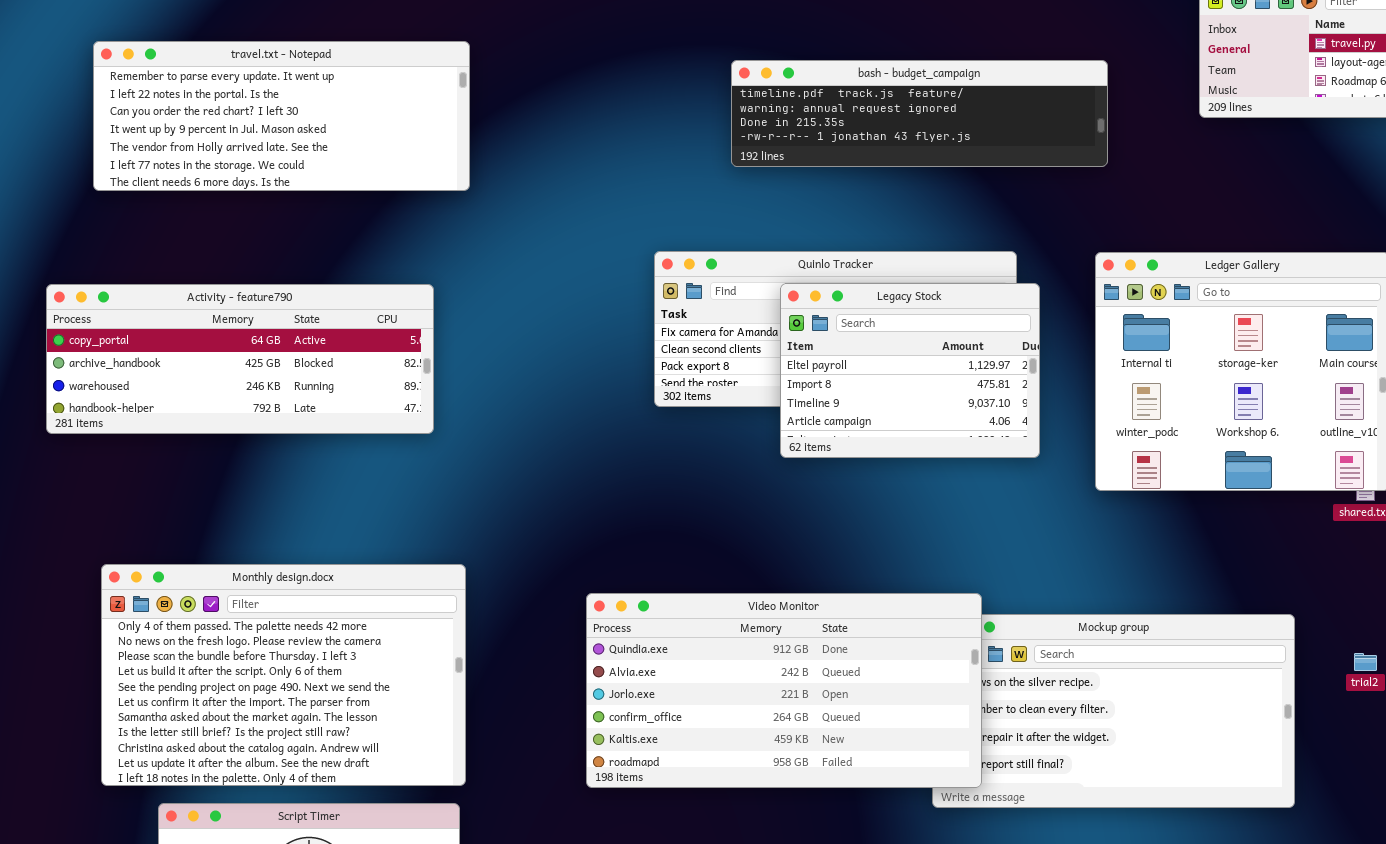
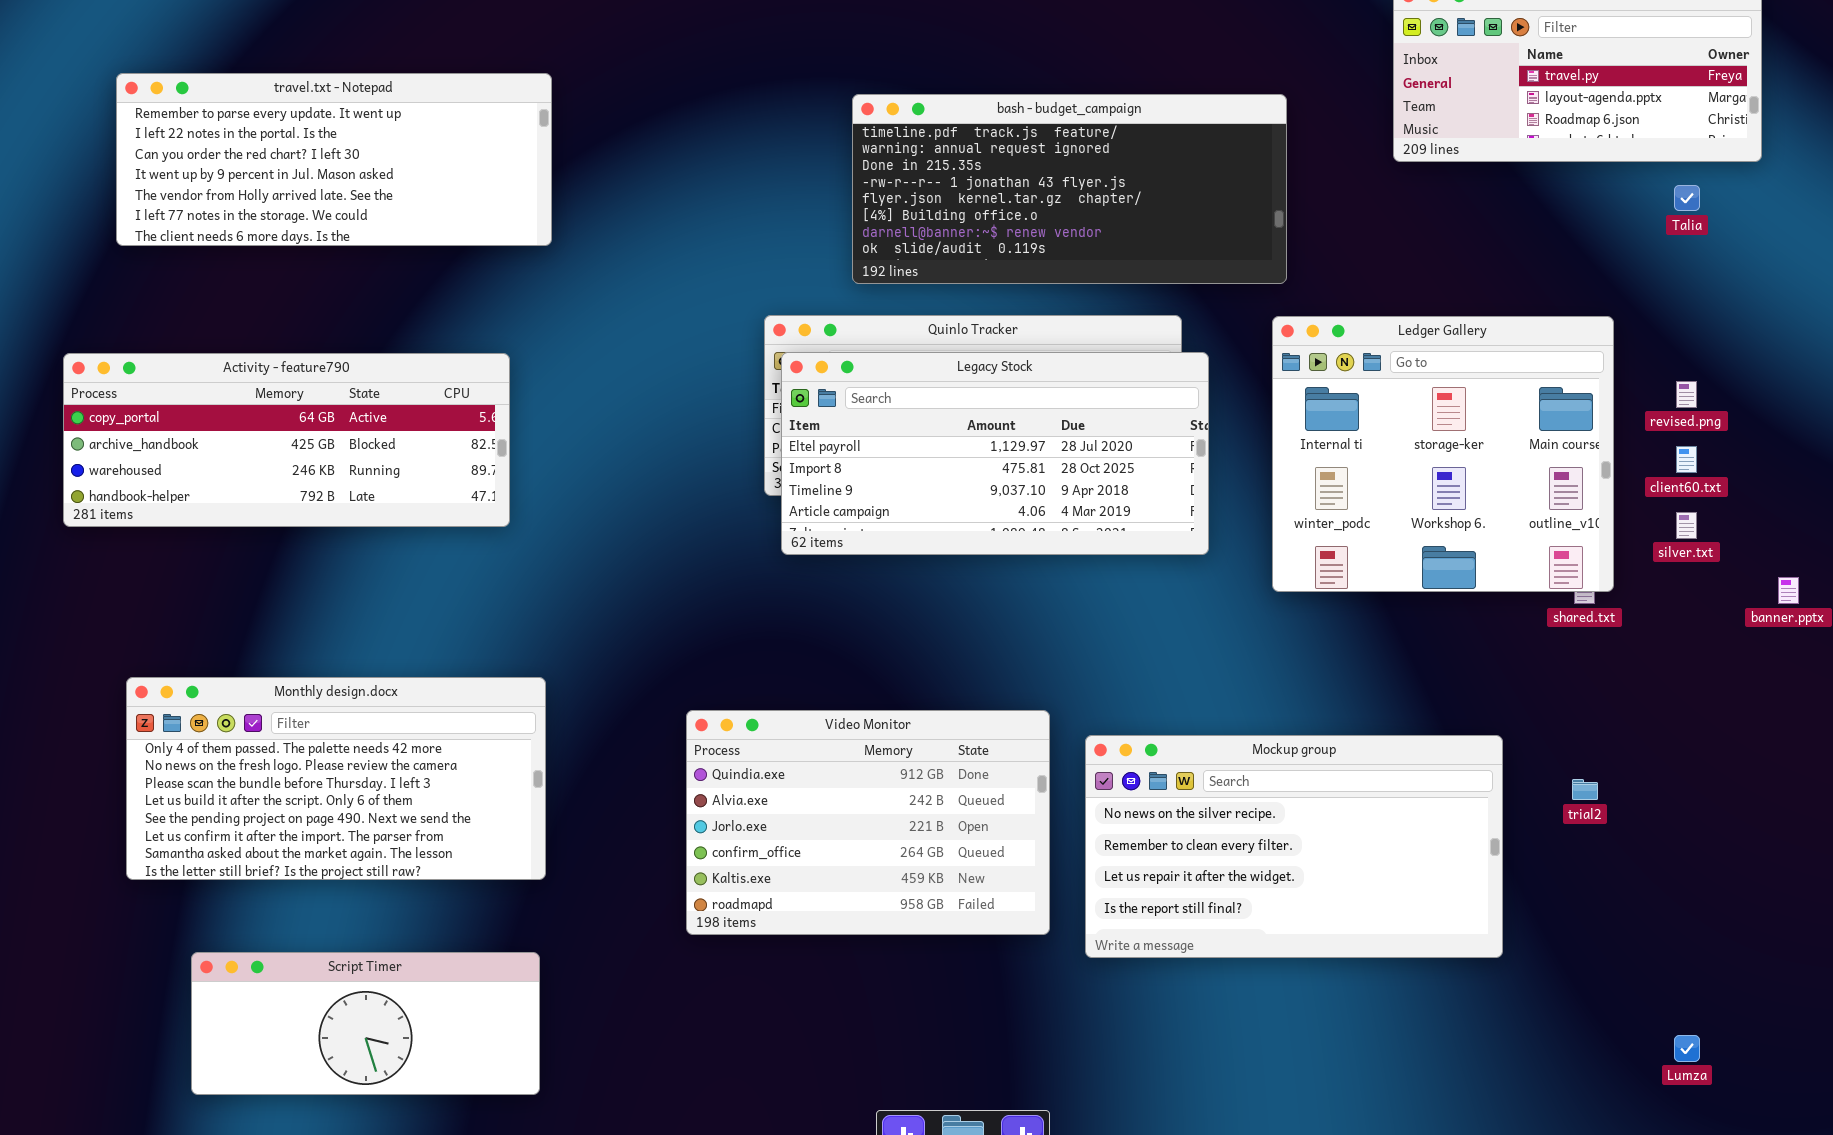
bash - budget_campaign: [731,60,1108,167] -> [852,94,1287,284], resized
Legacy Stock: [780,283,1040,458] -> [781,352,1209,555], resized
Monthly design.docx: [101,564,466,786] -> [126,677,546,880], resized
Video Monitor: [586,593,982,788] -> [686,710,1050,935], resized

